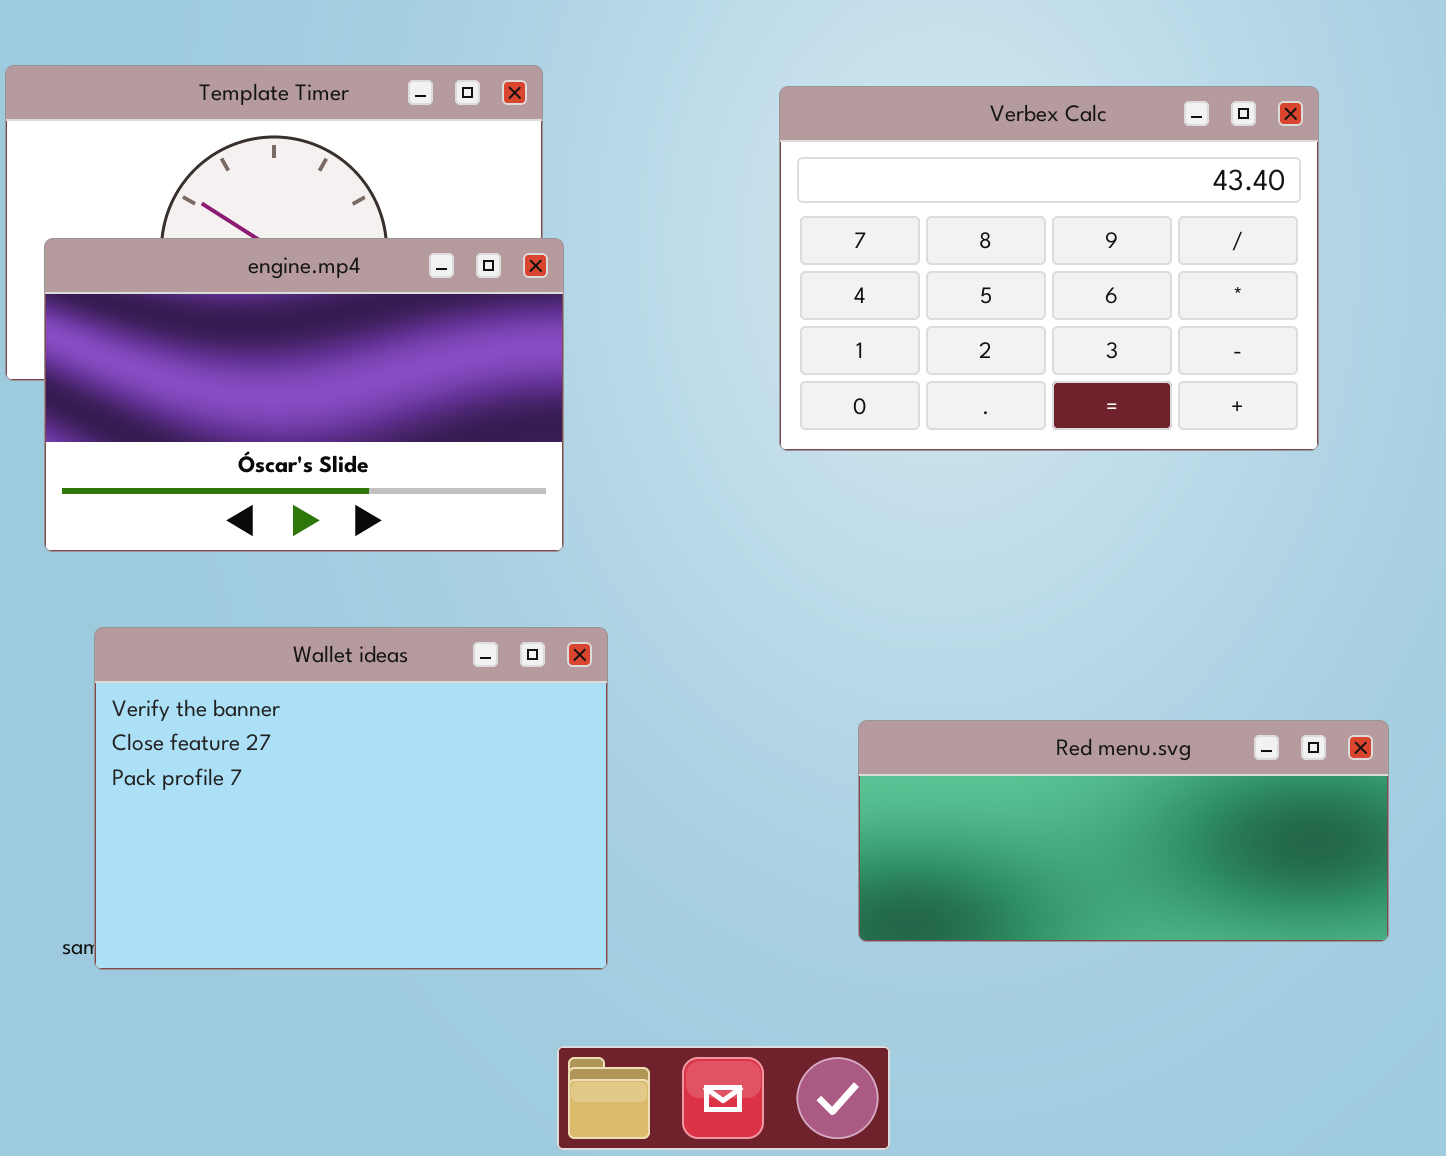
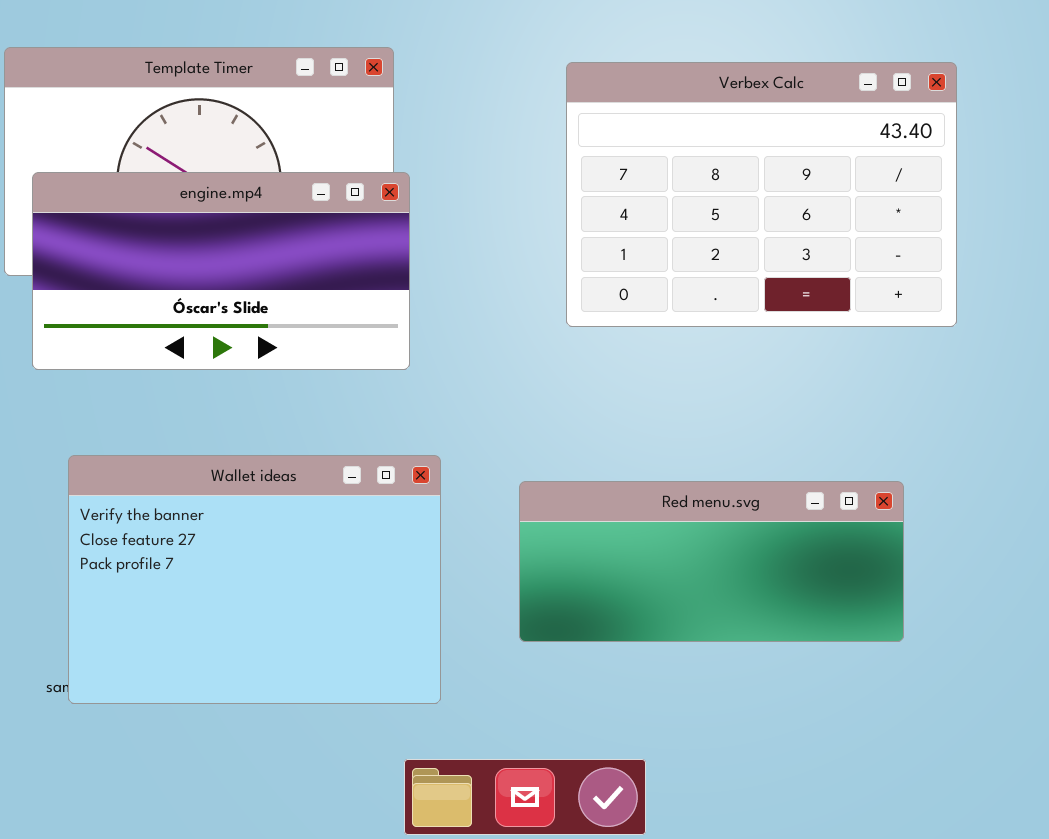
engine.mp4: [44,238,564,552] -> [32,172,410,370], resized
Red menu.svg: [858,720,1389,942] -> [519,481,904,642], moved

